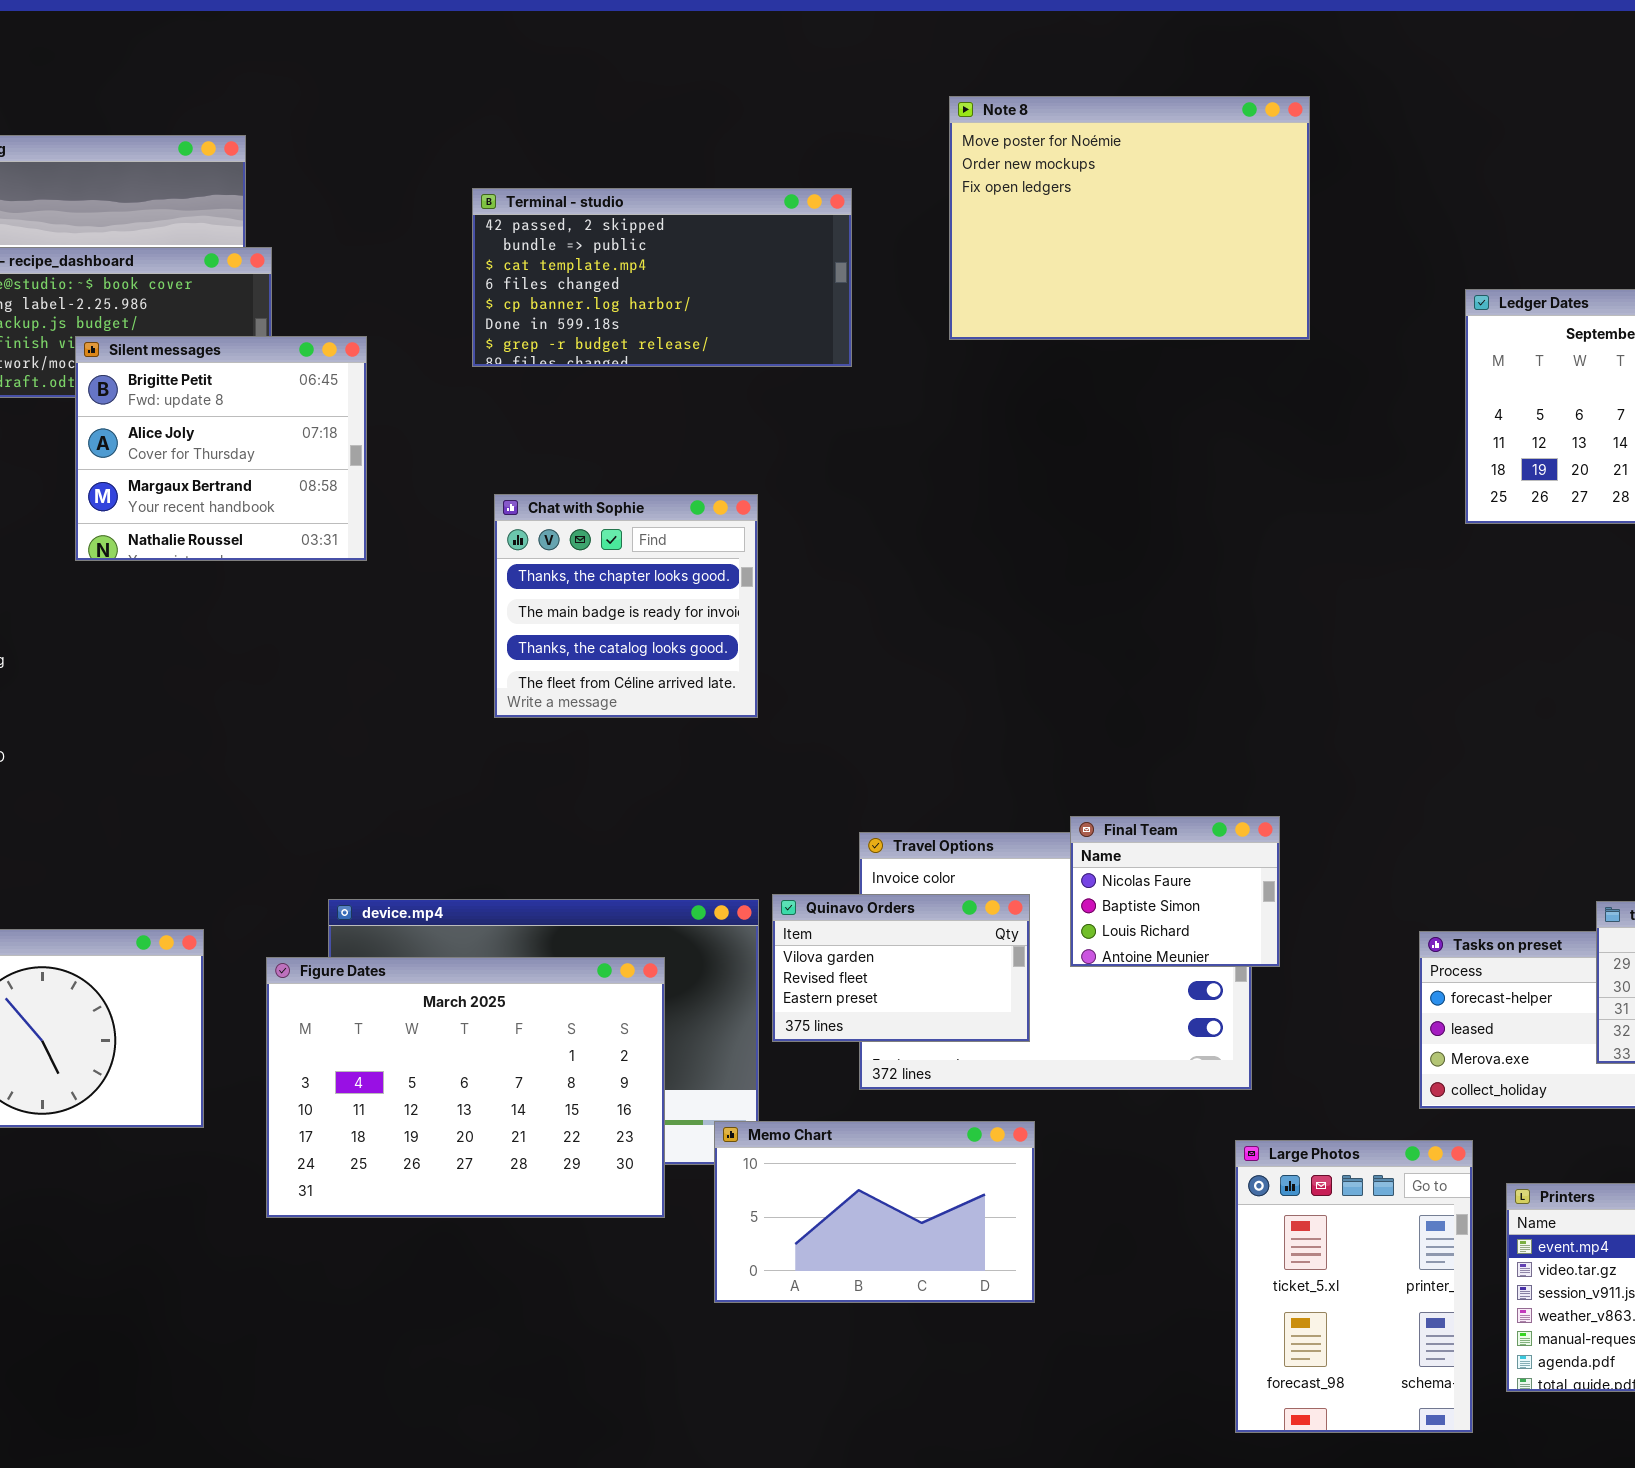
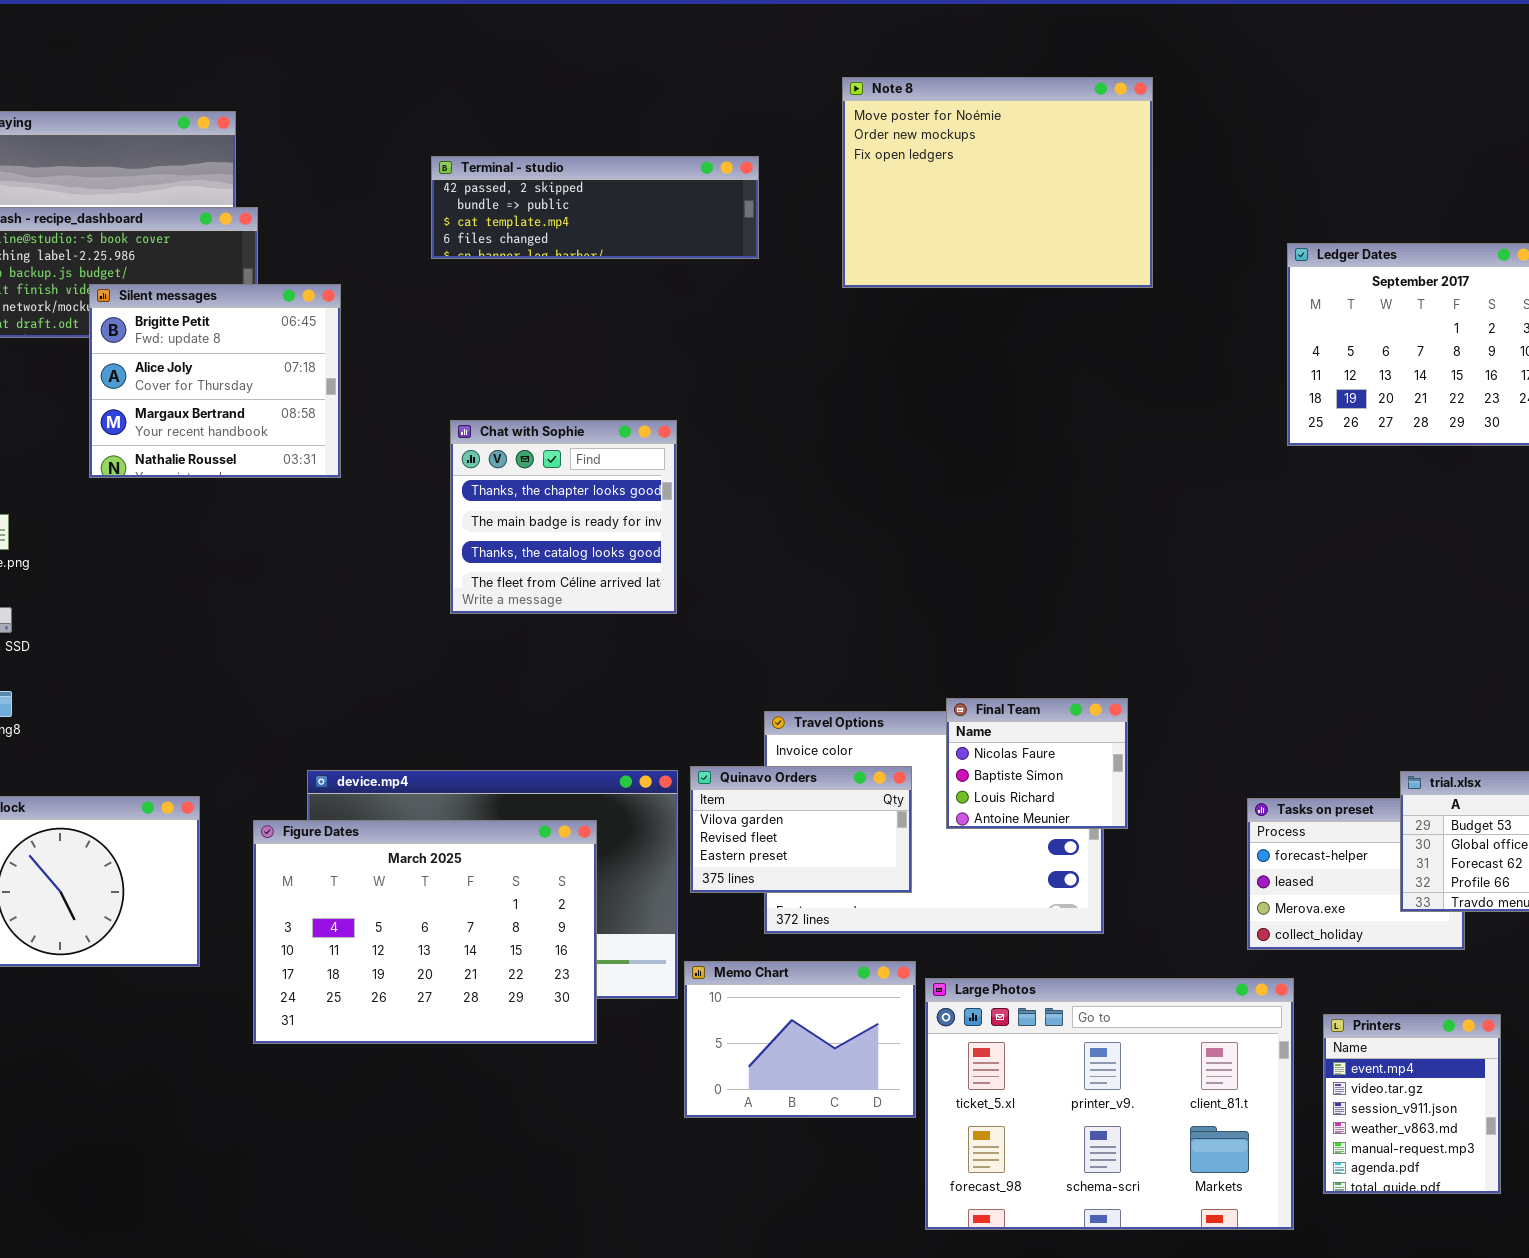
Terminal - studio: [472,188,852,367] -> [431,156,759,259], resized
Memo Chart: [714,1121,1035,1303] -> [684,961,916,1118], resized
Large Photos: [1235,1140,1473,1433] -> [925,978,1294,1230], resized

